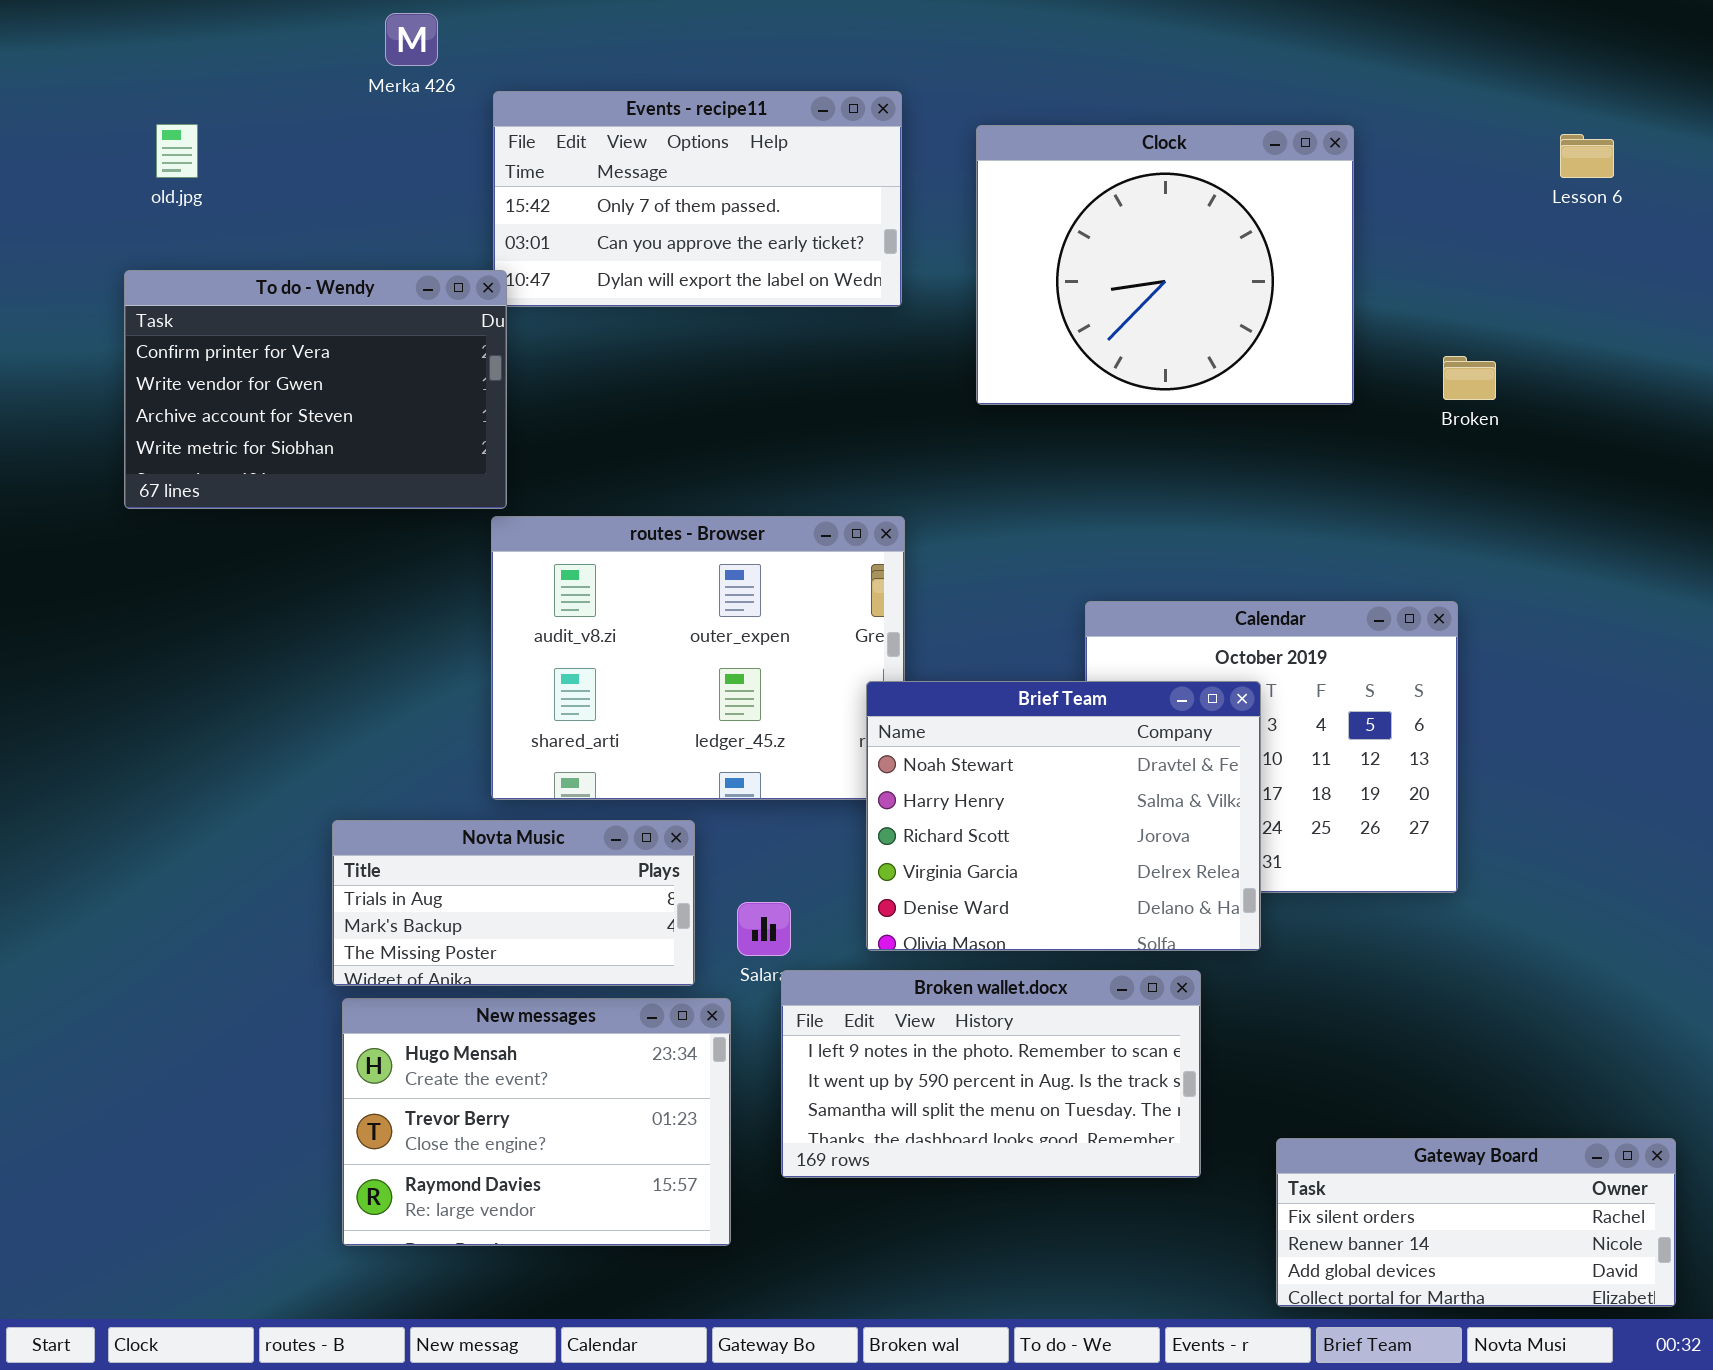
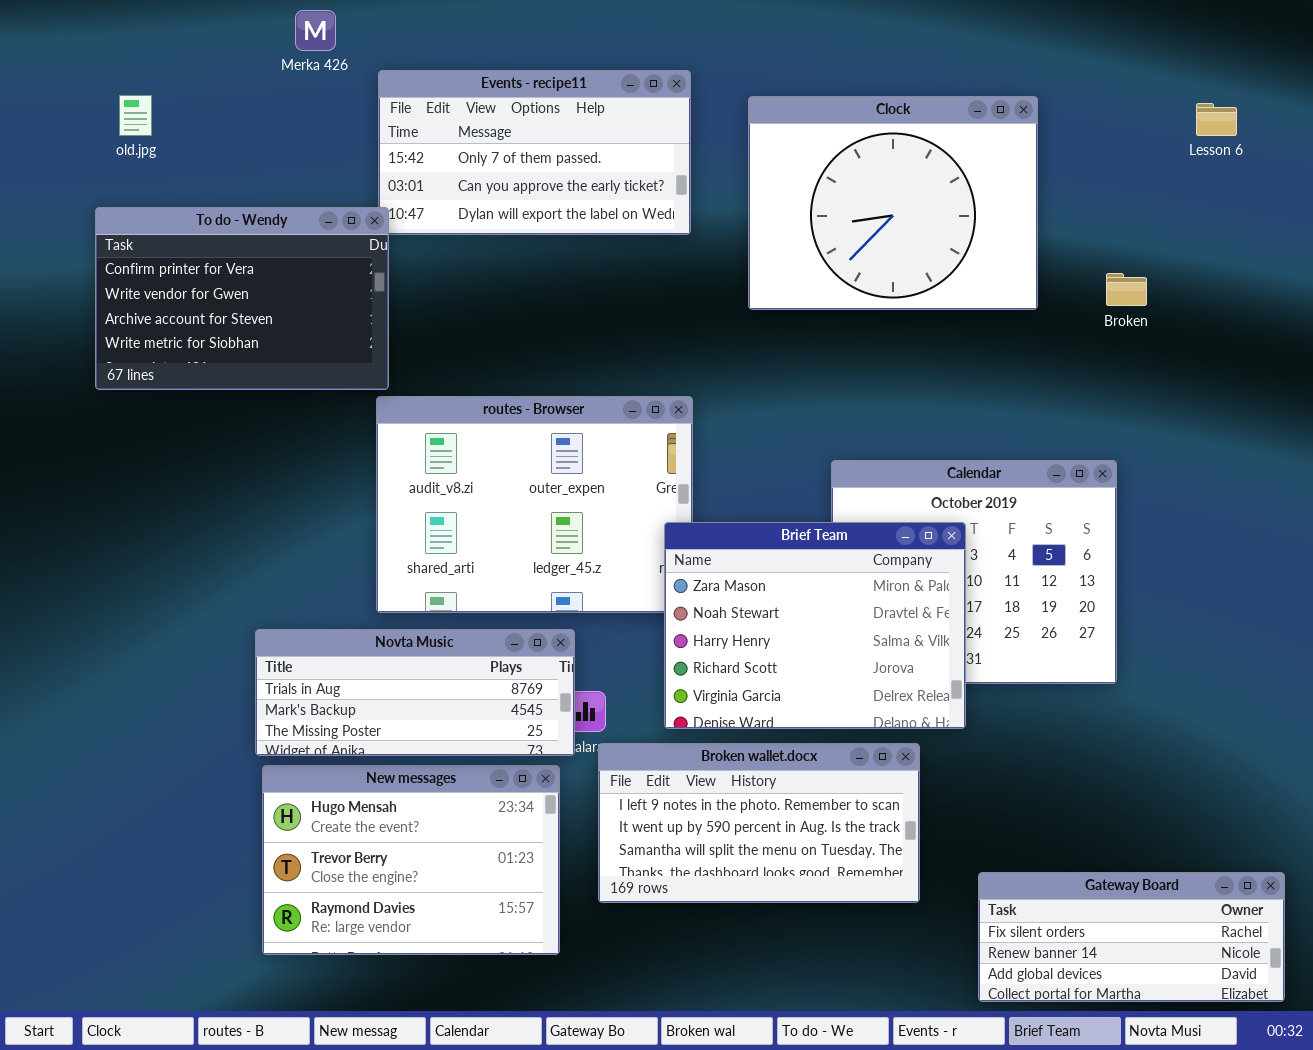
Brief Team: [866,681,1261,951] -> [664,522,966,729], scrolled up 1 row
Novta Music: [332,820,695,986] -> [255,629,575,756], resized

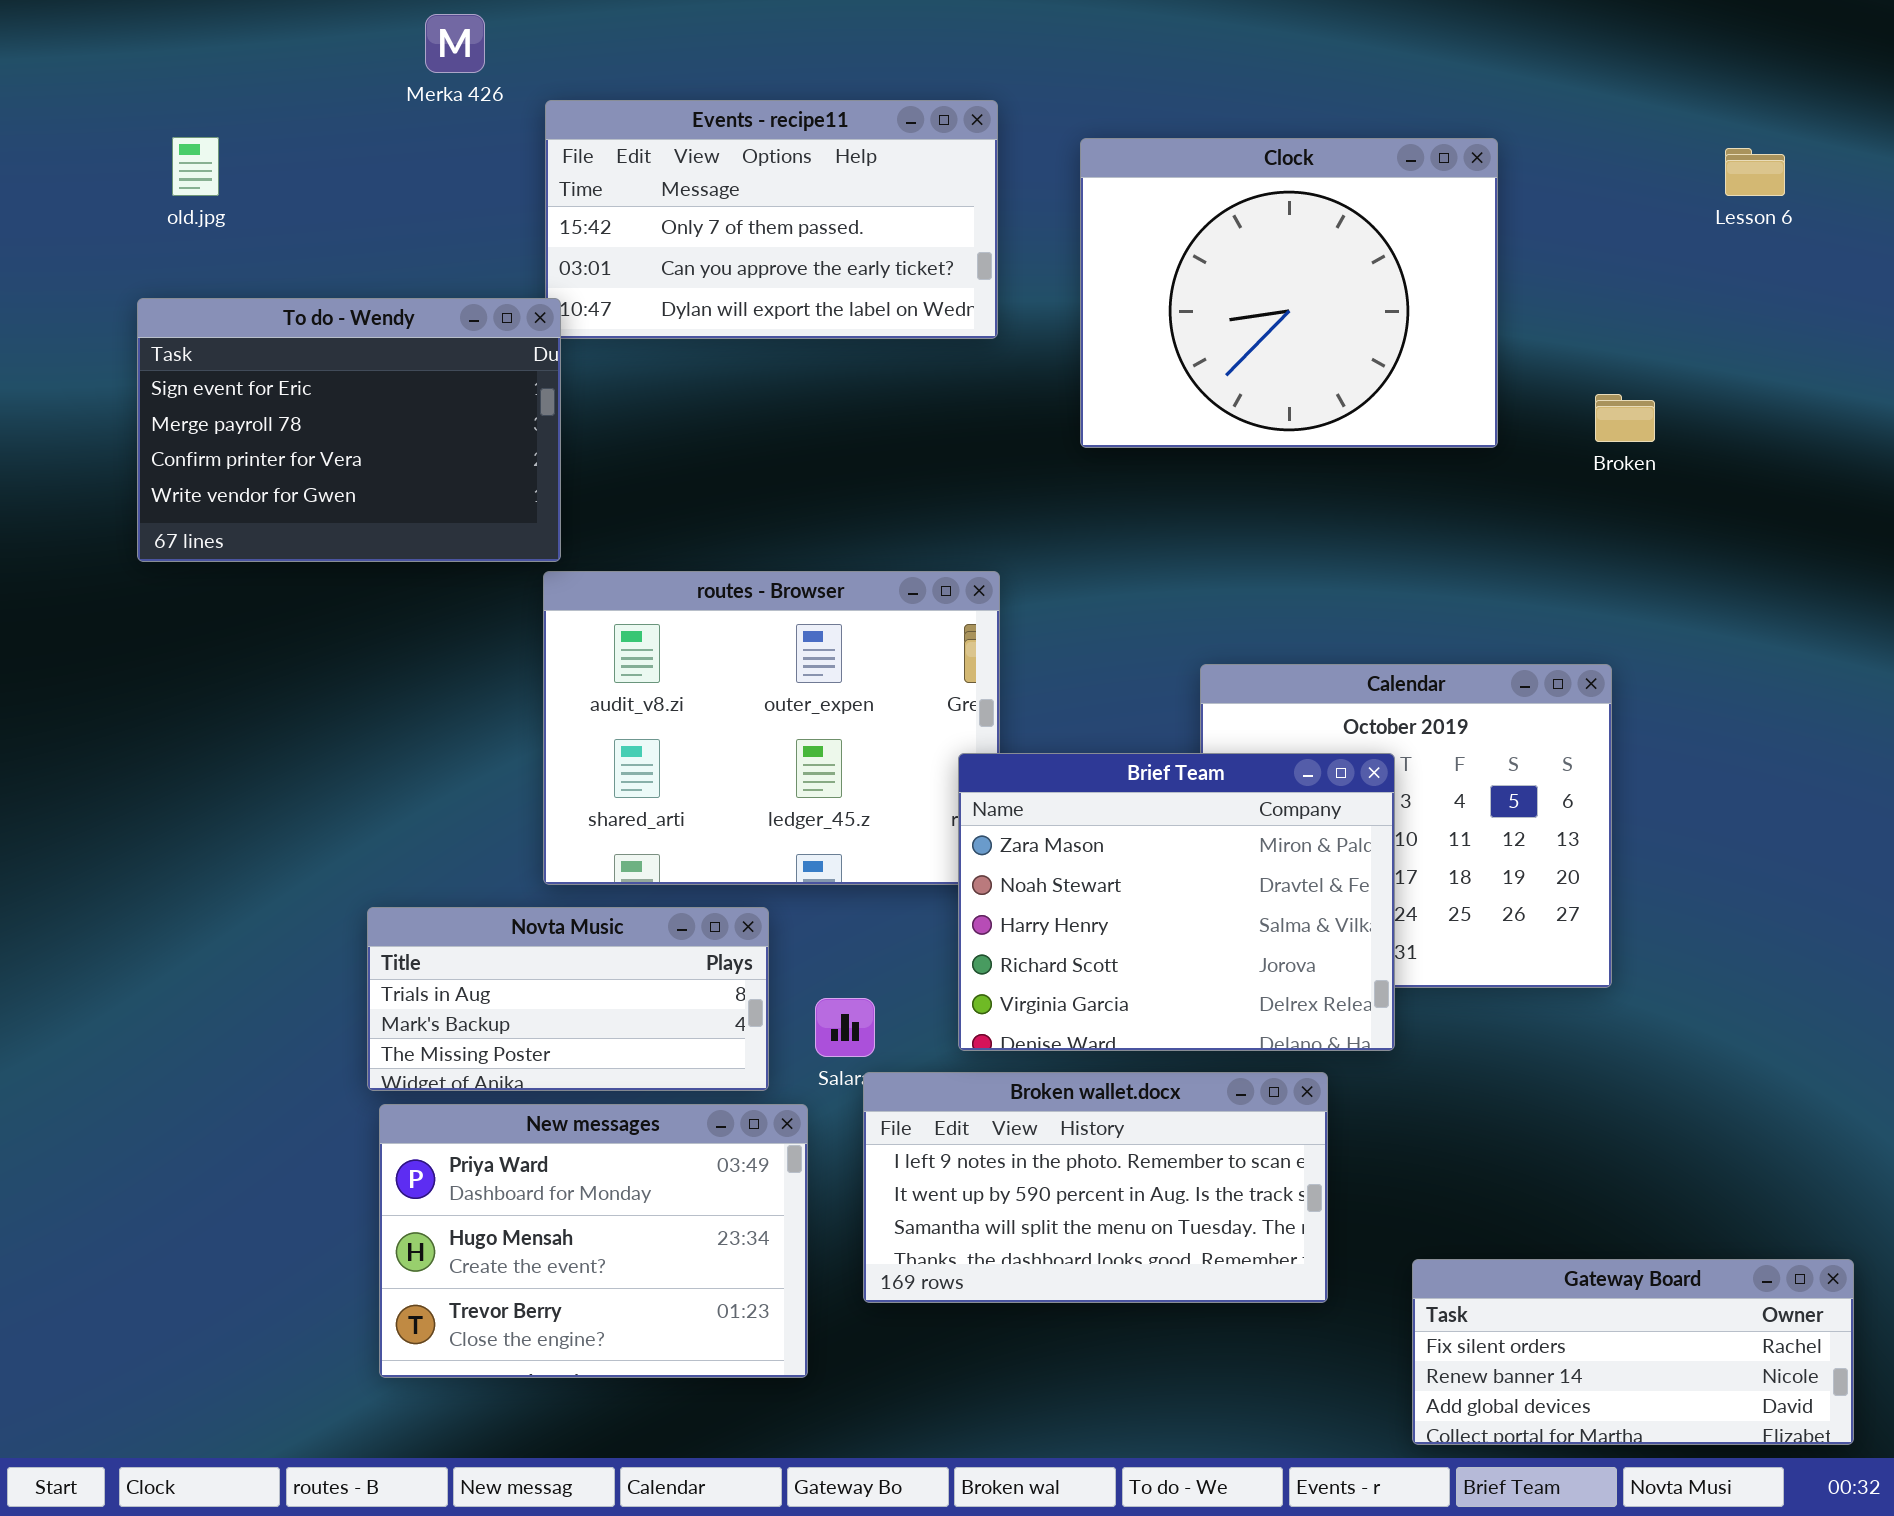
To do - Wendy: [95,207,389,390] -> [137,298,561,562], scrolled up 2 rows
Novta Music: [255,629,575,756] -> [367,907,769,1091], resized
New messages: [262,765,560,955] -> [379,1104,808,1378], scrolled up 1 row

